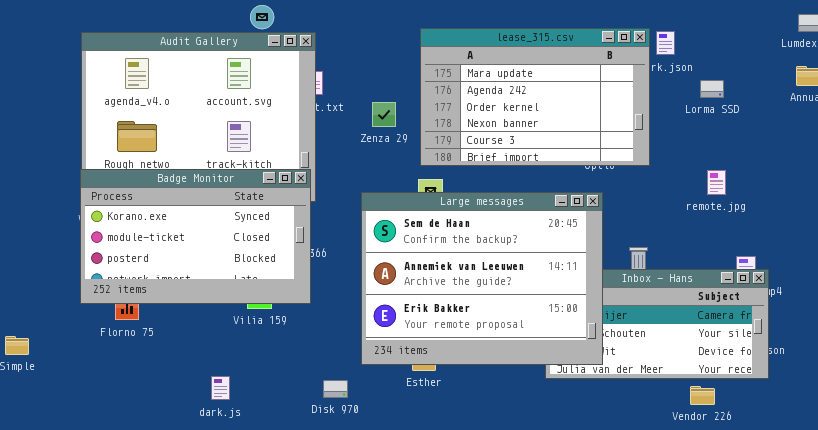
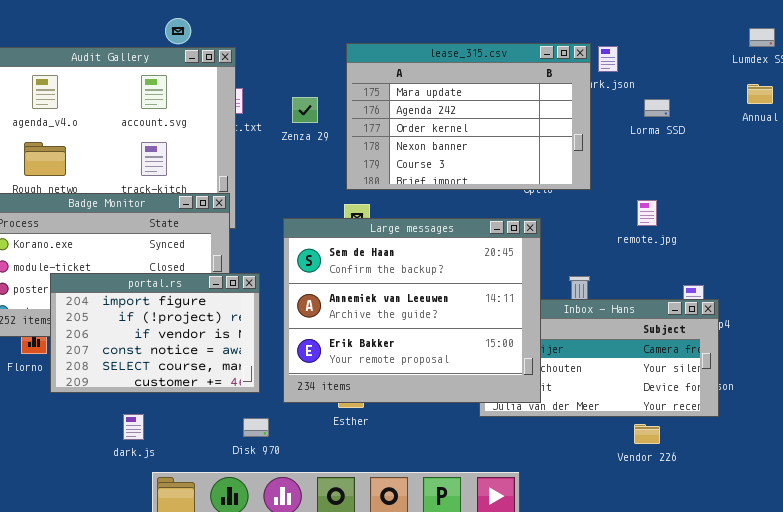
Zenza 29: [372,102,396,127] -> [292,97,318,123], moved
remote.jpg: [707,170,726,195] -> [637,200,657,226], moved
portal.rs: none -> [50,273,260,393], opened

